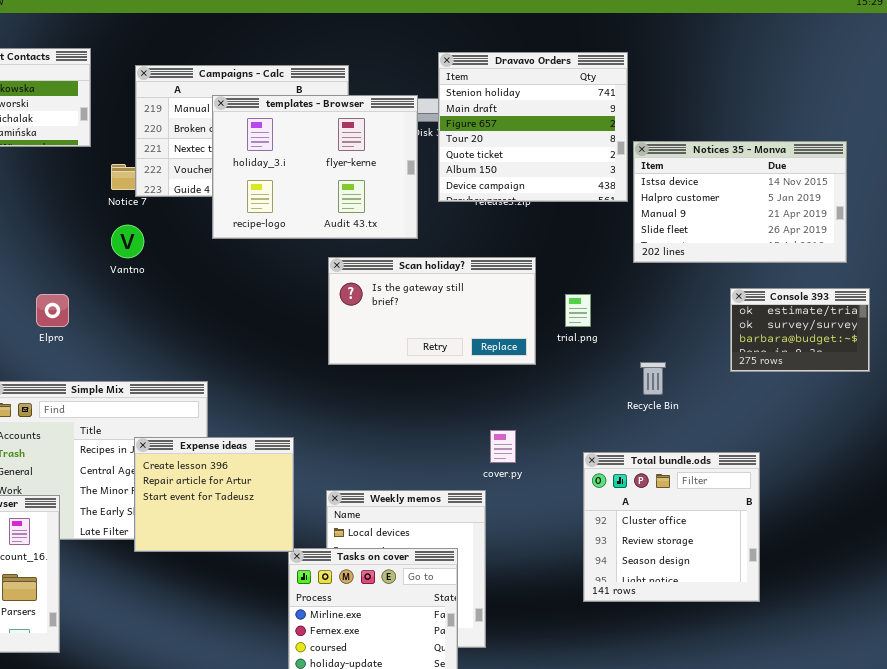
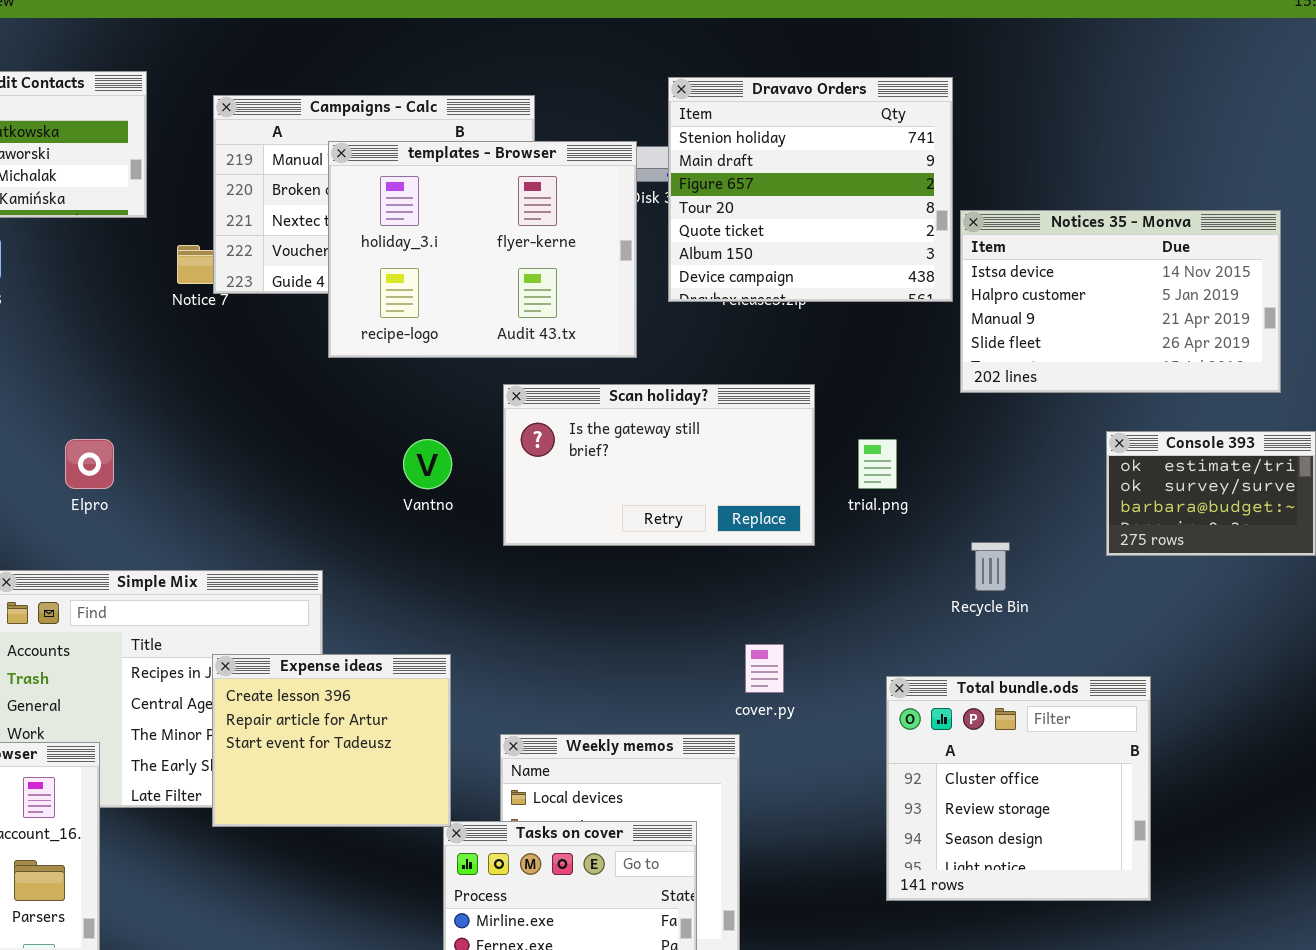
Vantno: [111,225,144,258] -> [403,439,452,489], moved

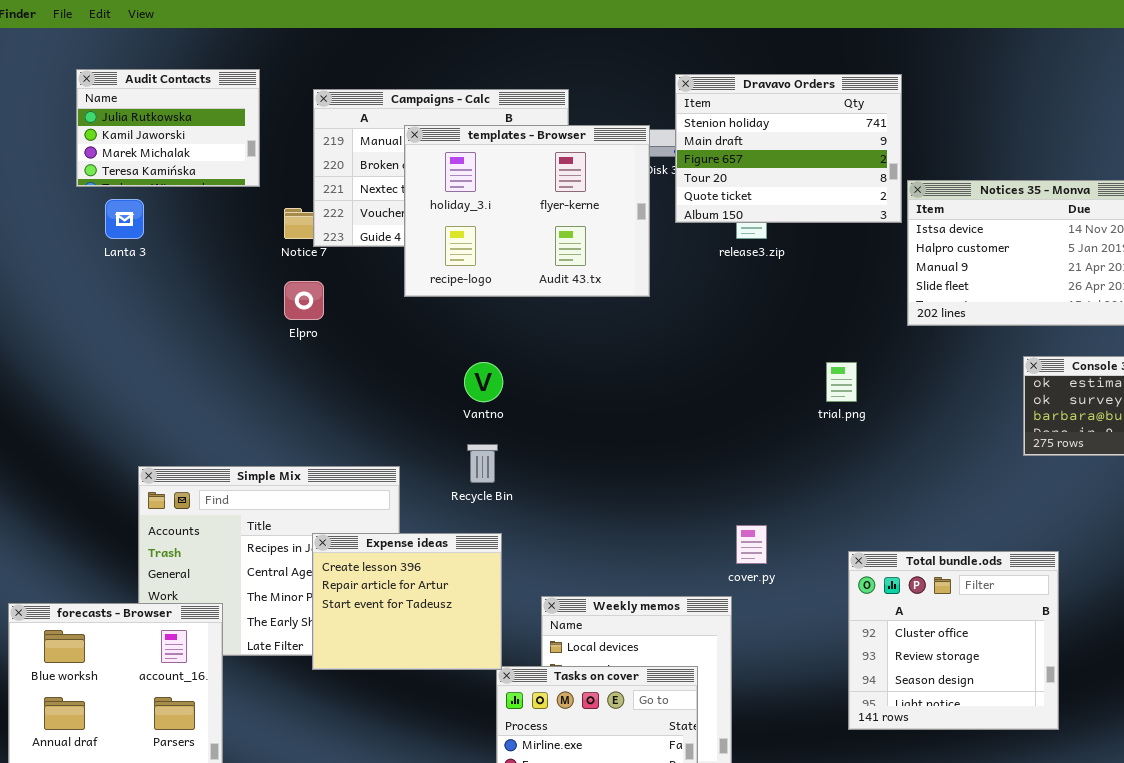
Dravavo Orders: [668,77,953,302] -> [675,74,902,223], resized
Scan holiday?: [503,384,815,546] -> none, closed
Elpro: [65,439,114,489] -> [284,281,324,320], moved
Recycle Bin: [971,542,1010,591] -> [467,444,498,483], moved

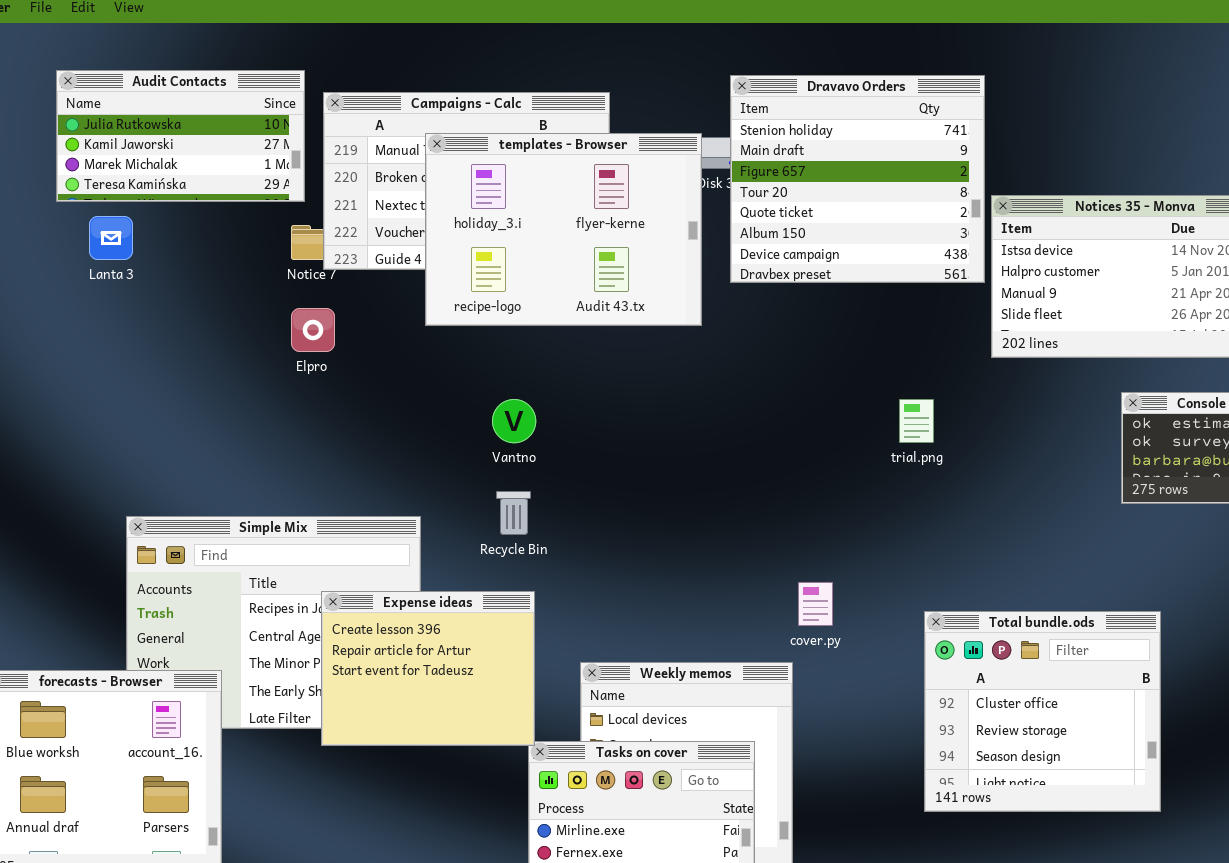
Audit Contacts: [76,69,260,187] -> [56,70,305,202], resized
Dravavo Orders: [675,74,902,223] -> [730,75,985,283], resized

